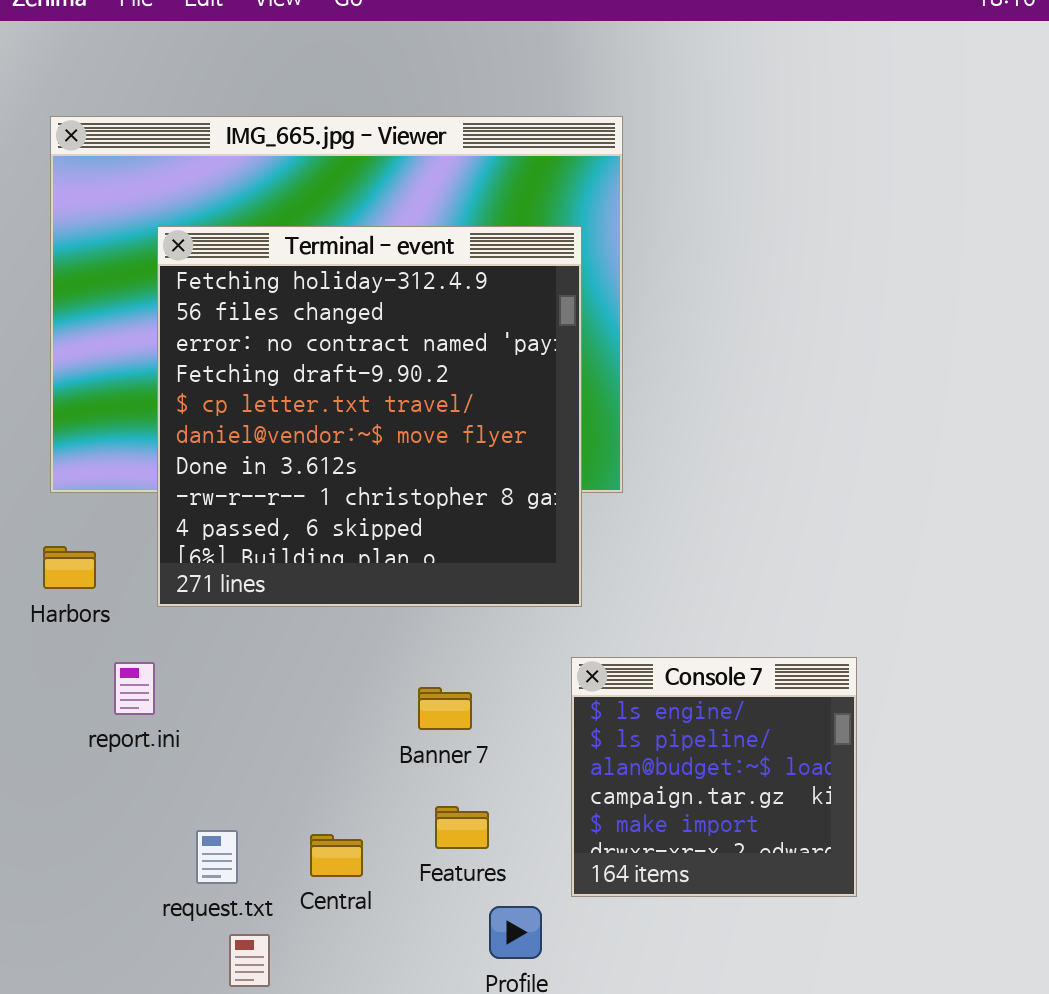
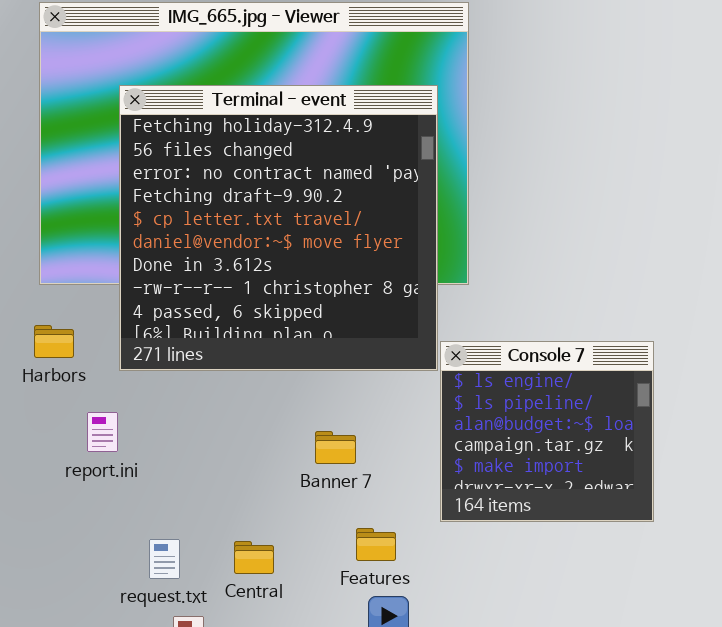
Console 7: [571,657,857,897] -> [440,341,654,522], moved
Features: [435,806,489,849] -> [356,528,396,561], moved

